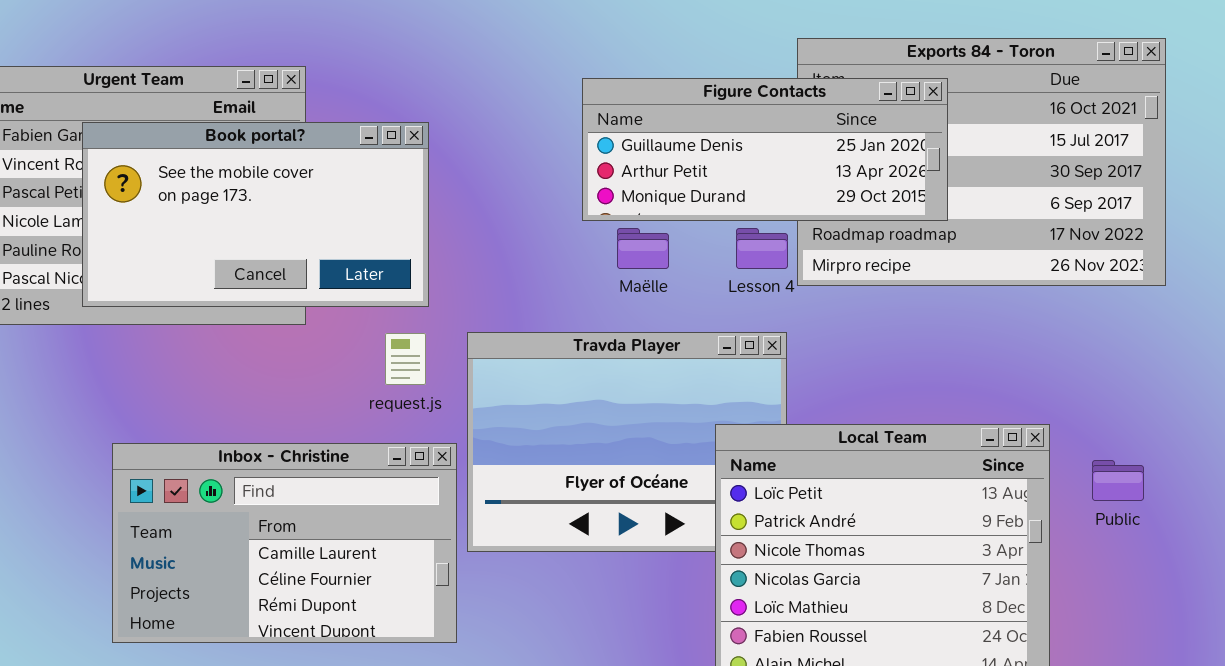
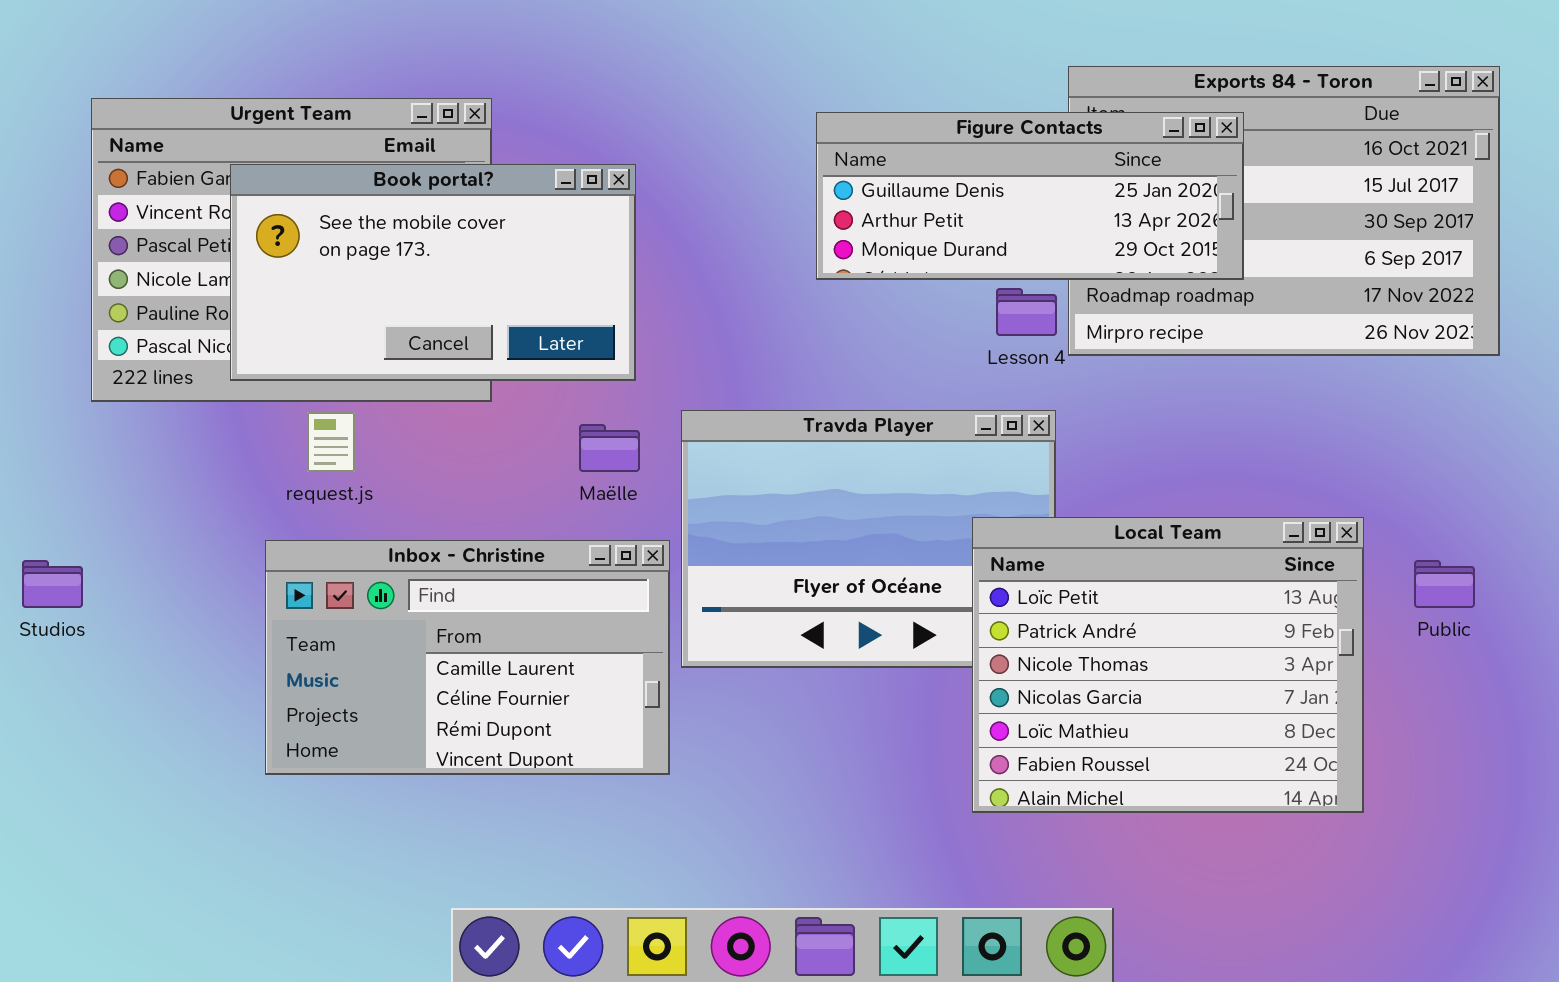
Maëlle: [617,228,669,269] -> [579,424,640,472], moved
request.js: [385,333,426,385] -> [307,412,355,472], moved

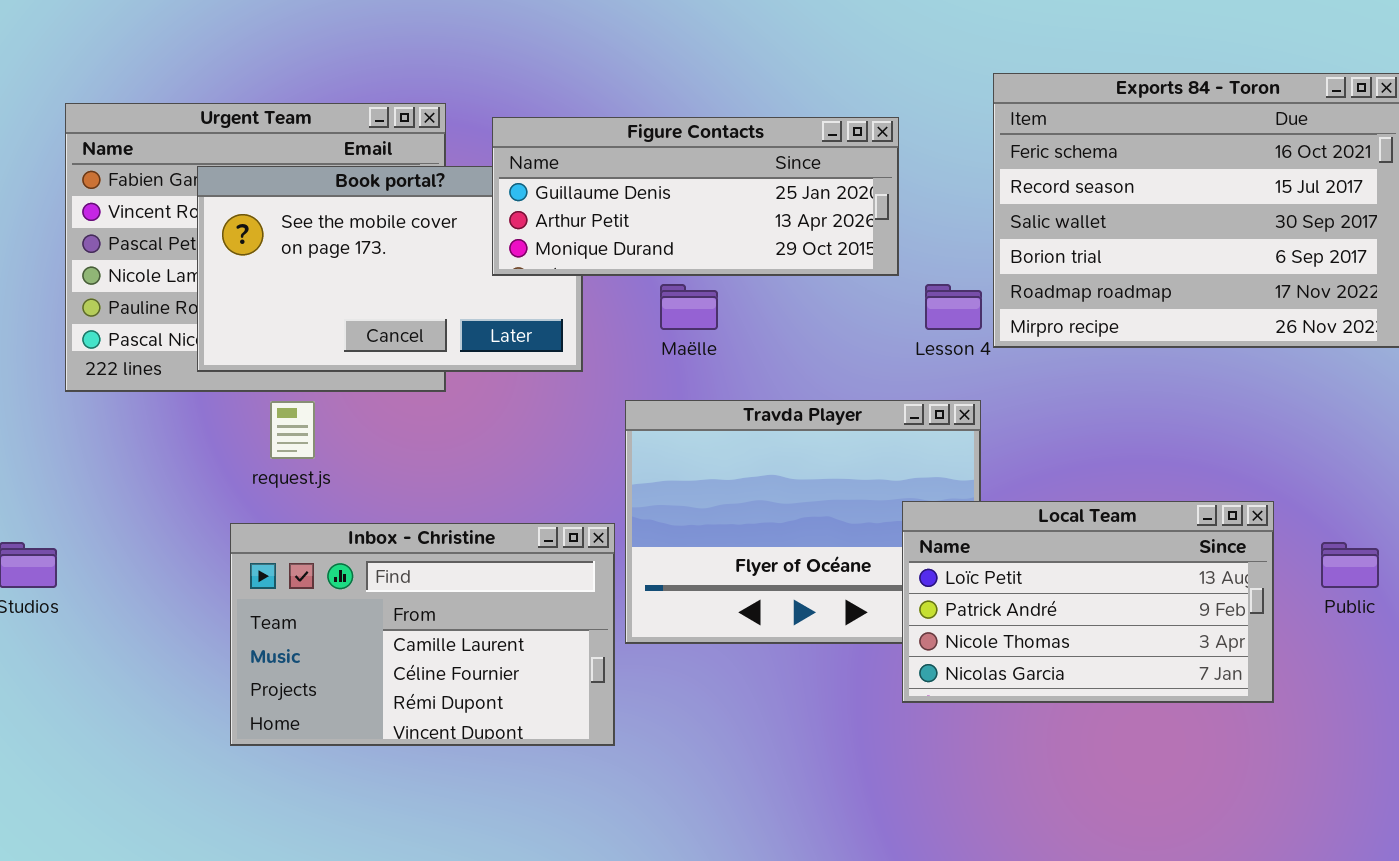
Figure Contacts: [816,112,1244,280] -> [492,117,899,276], moved
Maëlle: [579,424,640,472] -> [660,284,718,330], moved
Local Team: [972,517,1364,813] -> [902,501,1274,703], resized

